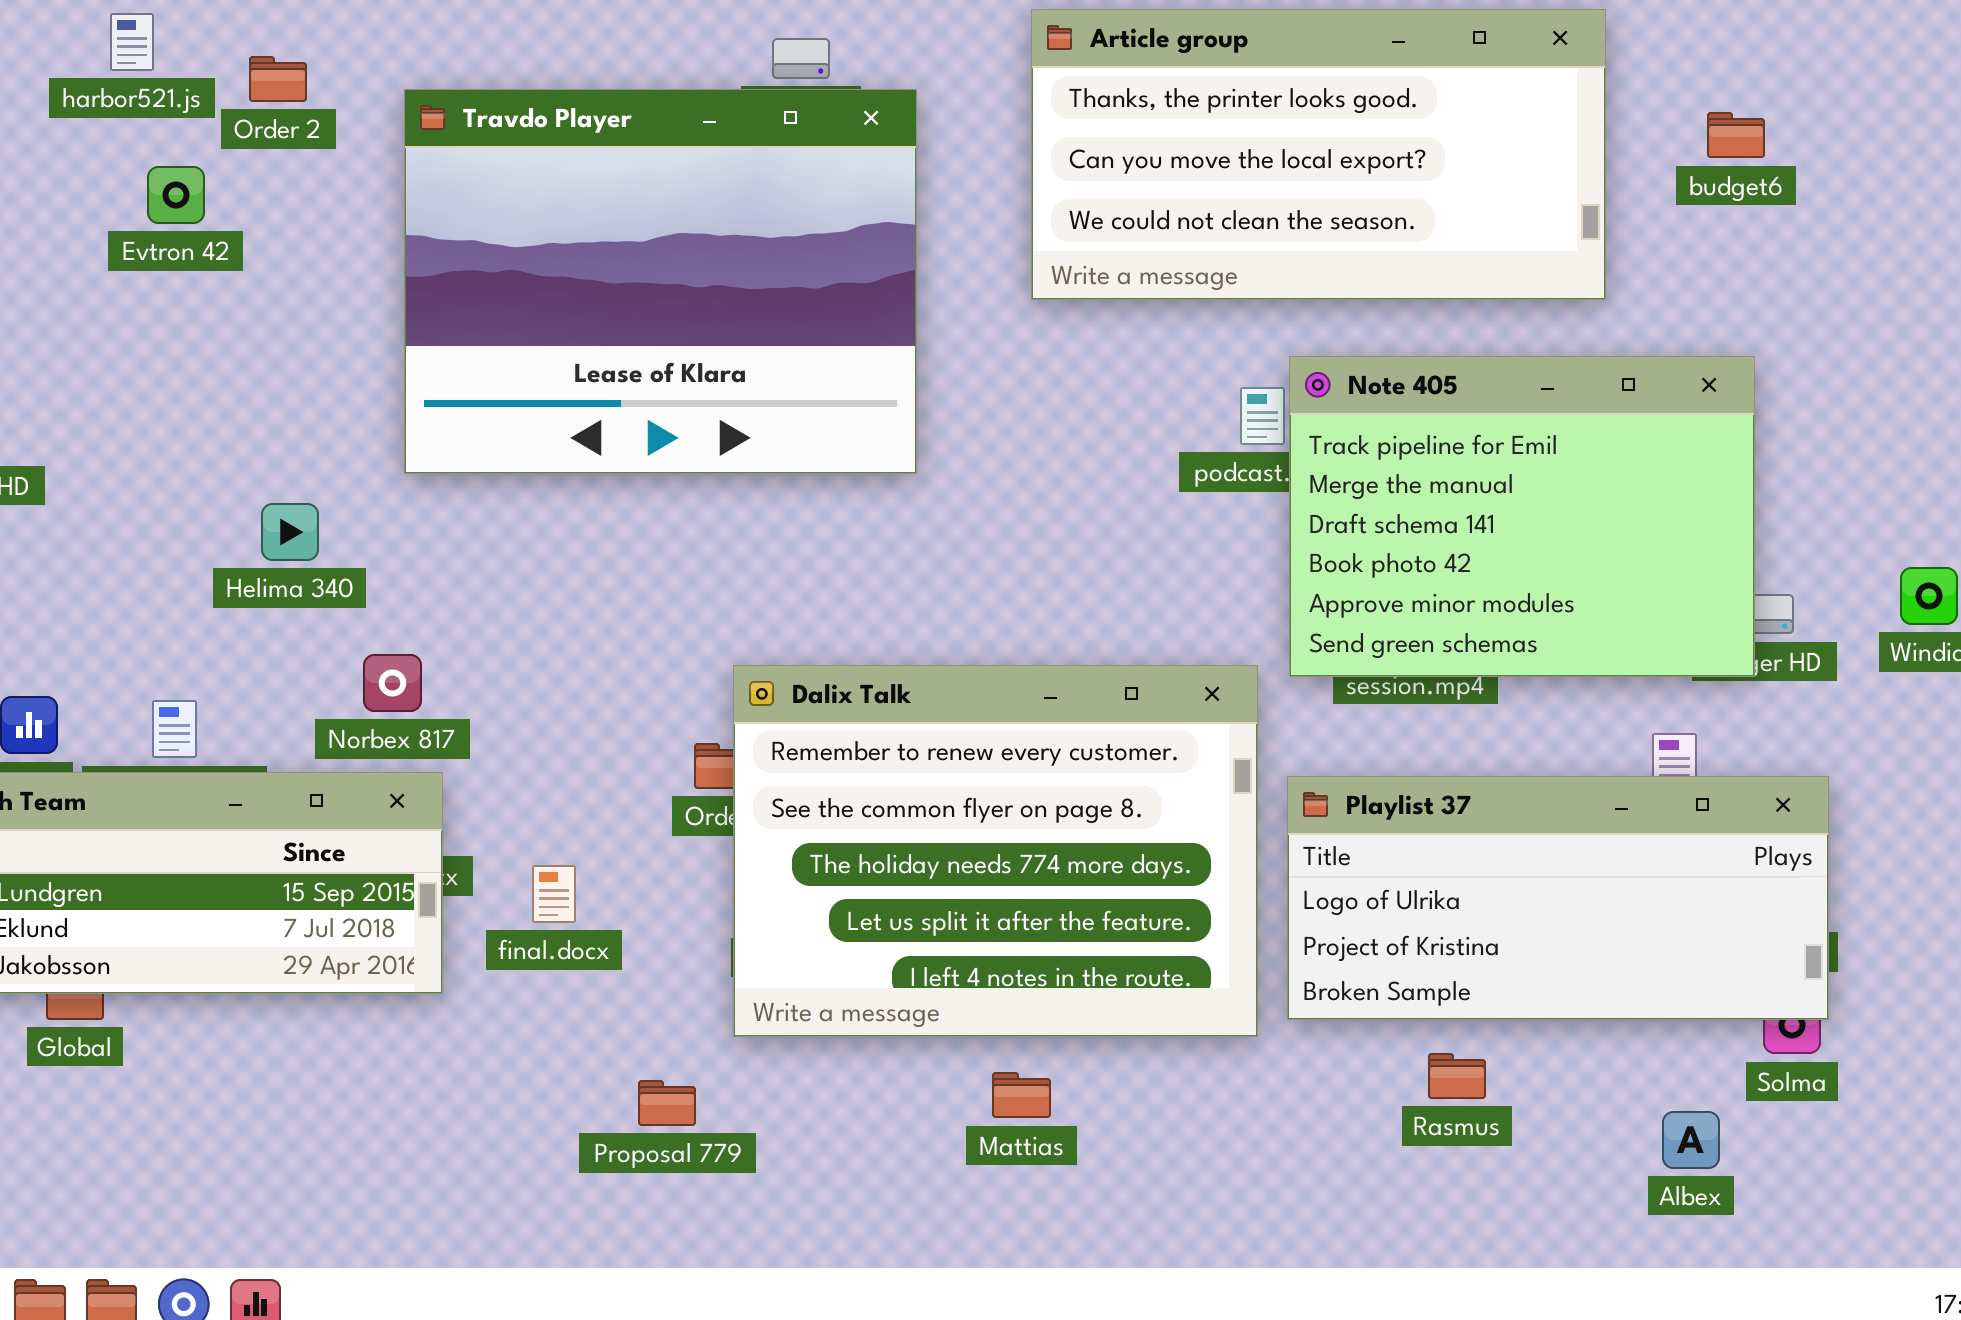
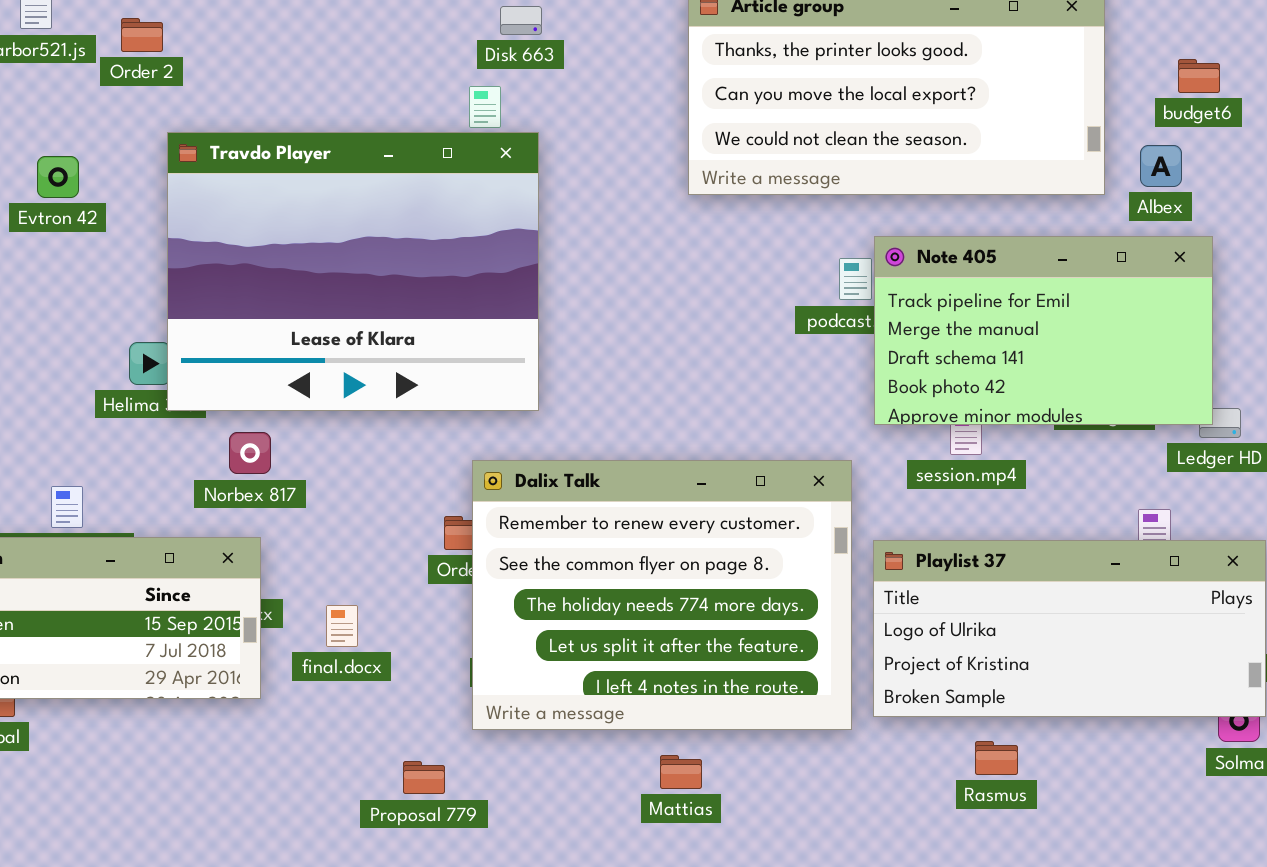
Travdo Player: [404,89,917,474] -> [167,132,539,411], moved
Evtron 42: [147,166,205,224] -> [37,156,79,198], moved
Note 405: [1289,356,1755,677] -> [874,236,1213,425], resized
Norbex 817: [363,654,422,712] -> [229,432,271,474], moved
Albex: [1662,1111,1720,1169] -> [1140,145,1182,187], moved

